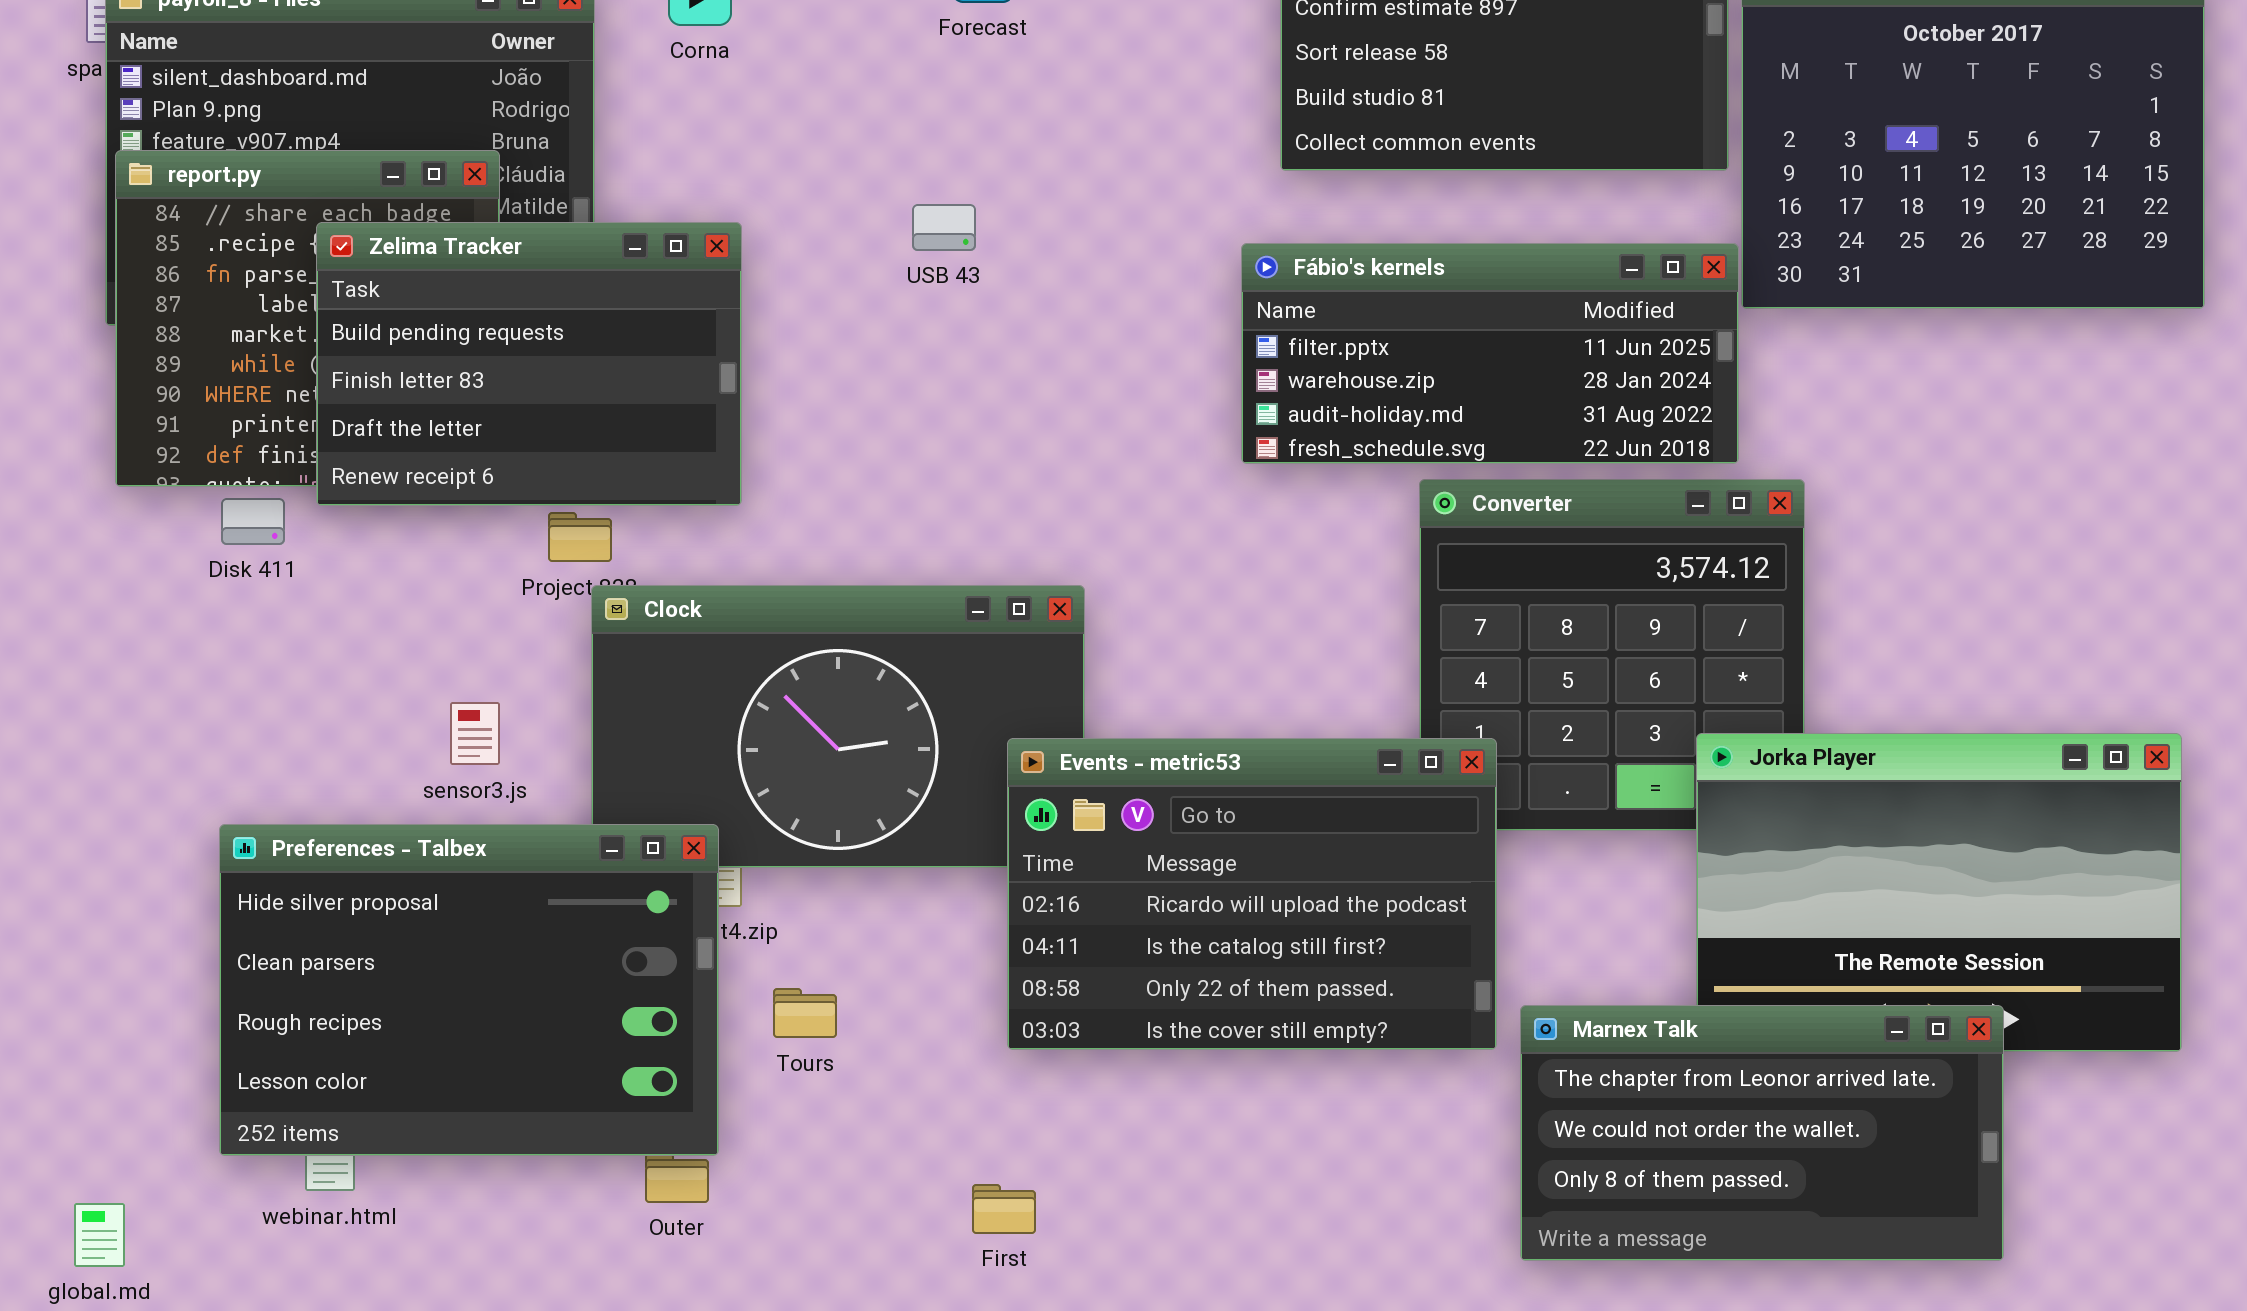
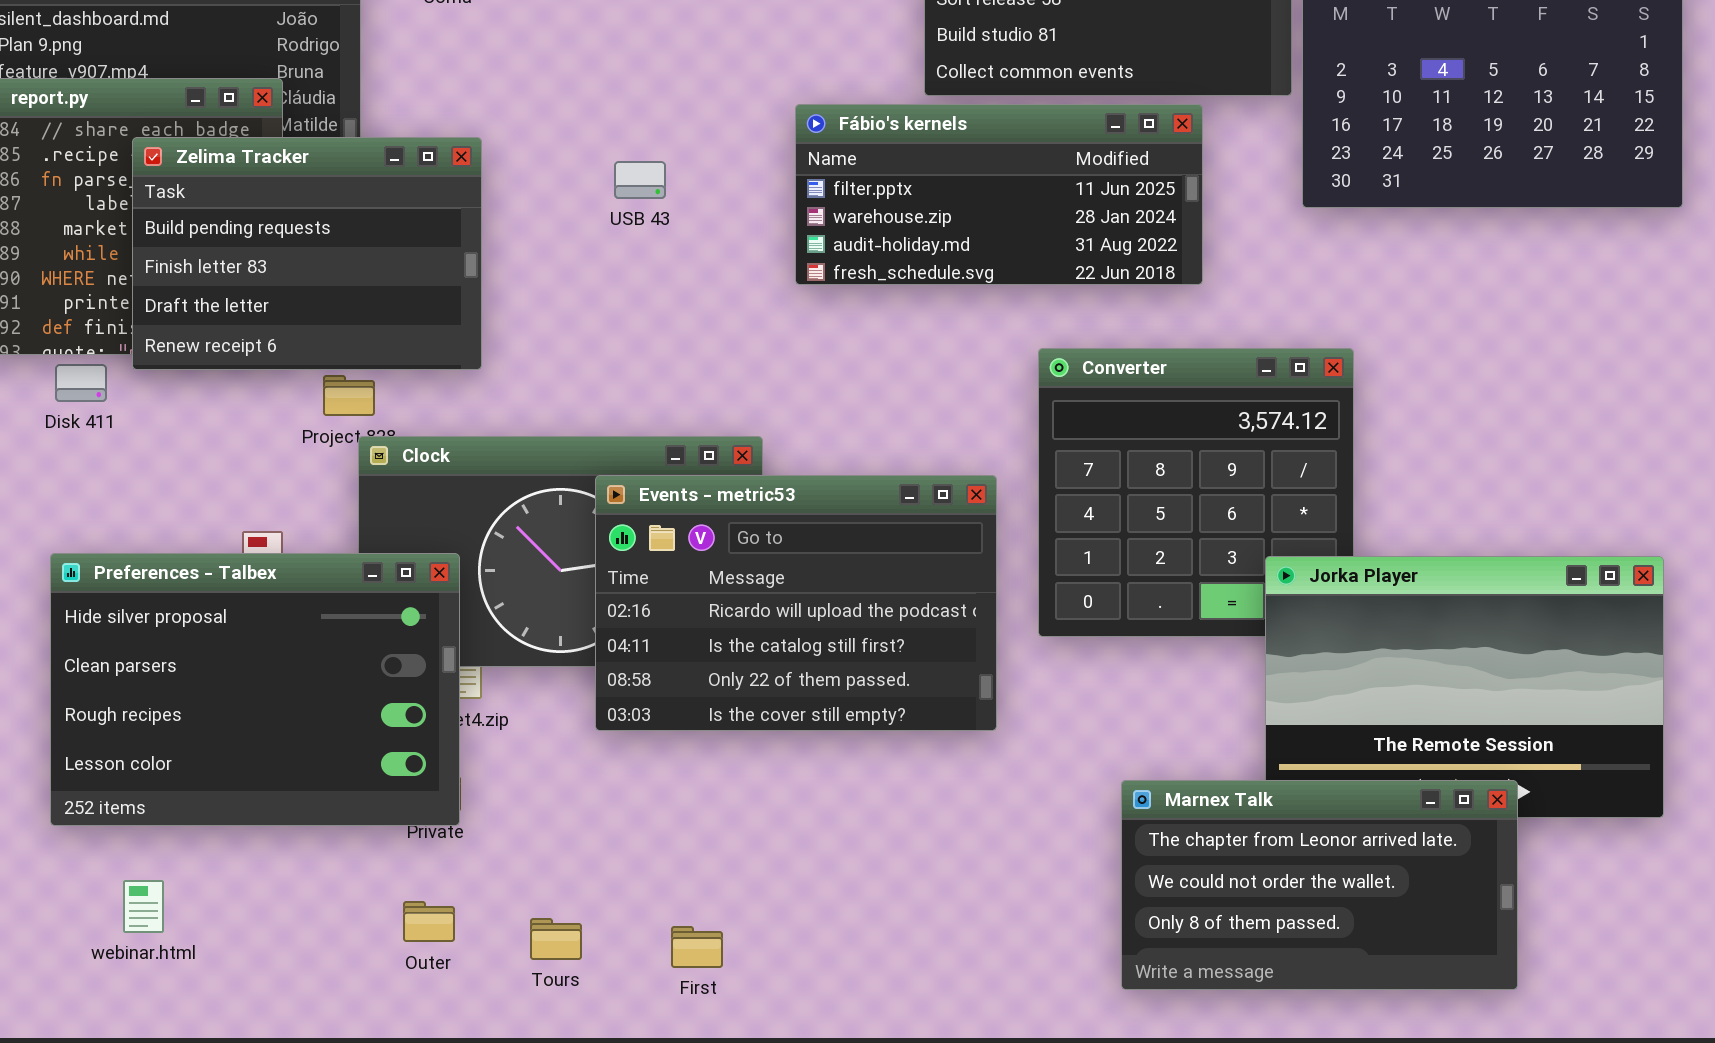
USB 43: [912,204,976,251] -> [614,161,666,199], moved
Fábio's kernels: [1241,243,1739,464] -> [795,104,1203,285], moved
Events - metric53: [1007,738,1497,1050] -> [595,475,997,731], moved
Preferences - Talbex: [219,824,719,1156] -> [50,553,460,826], moved
Tours: [773,988,837,1038] -> [530,918,582,960], moved

